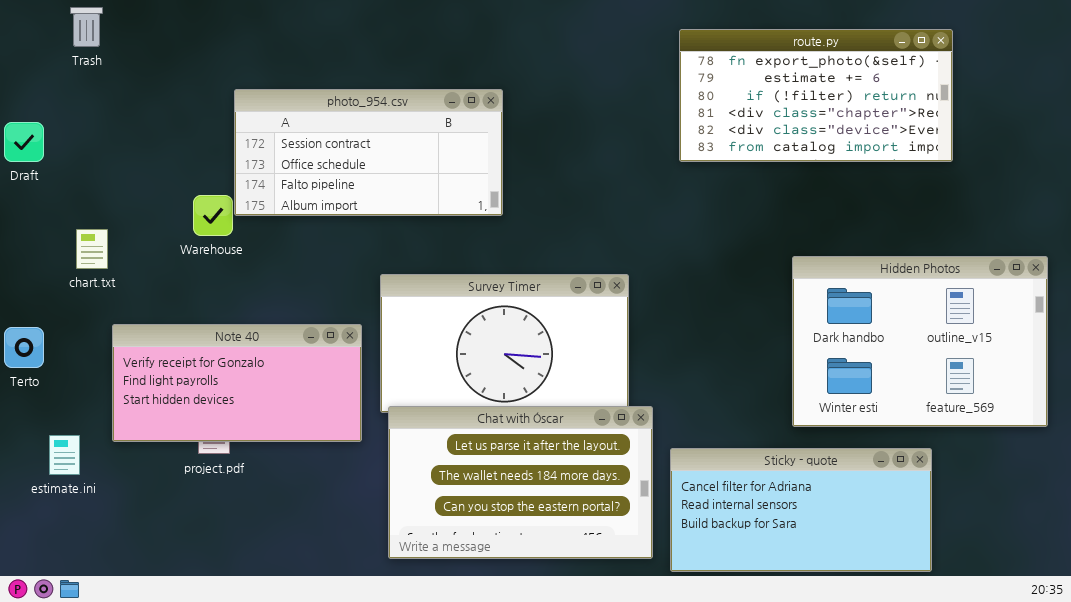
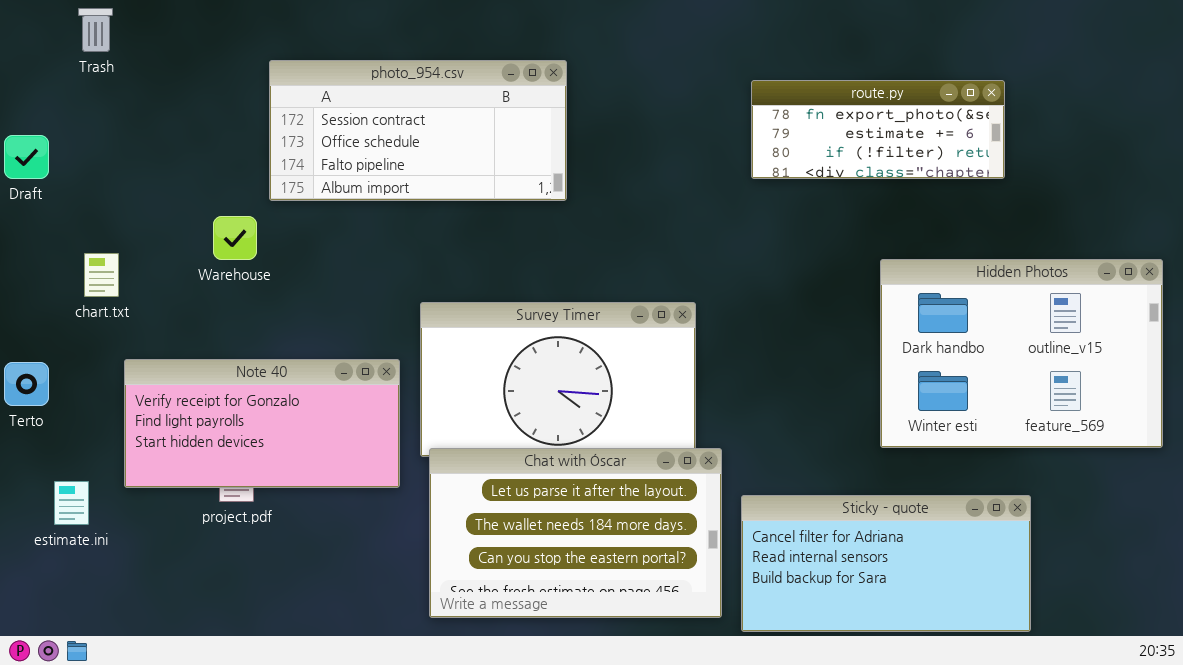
route.py: [679,29,953,162] -> [751,80,1005,179], resized
photo_954.csv: [234,89,503,216] -> [269,60,567,201], moved
Hidden Photos: [792,256,1048,427] -> [880,259,1163,448], moved

